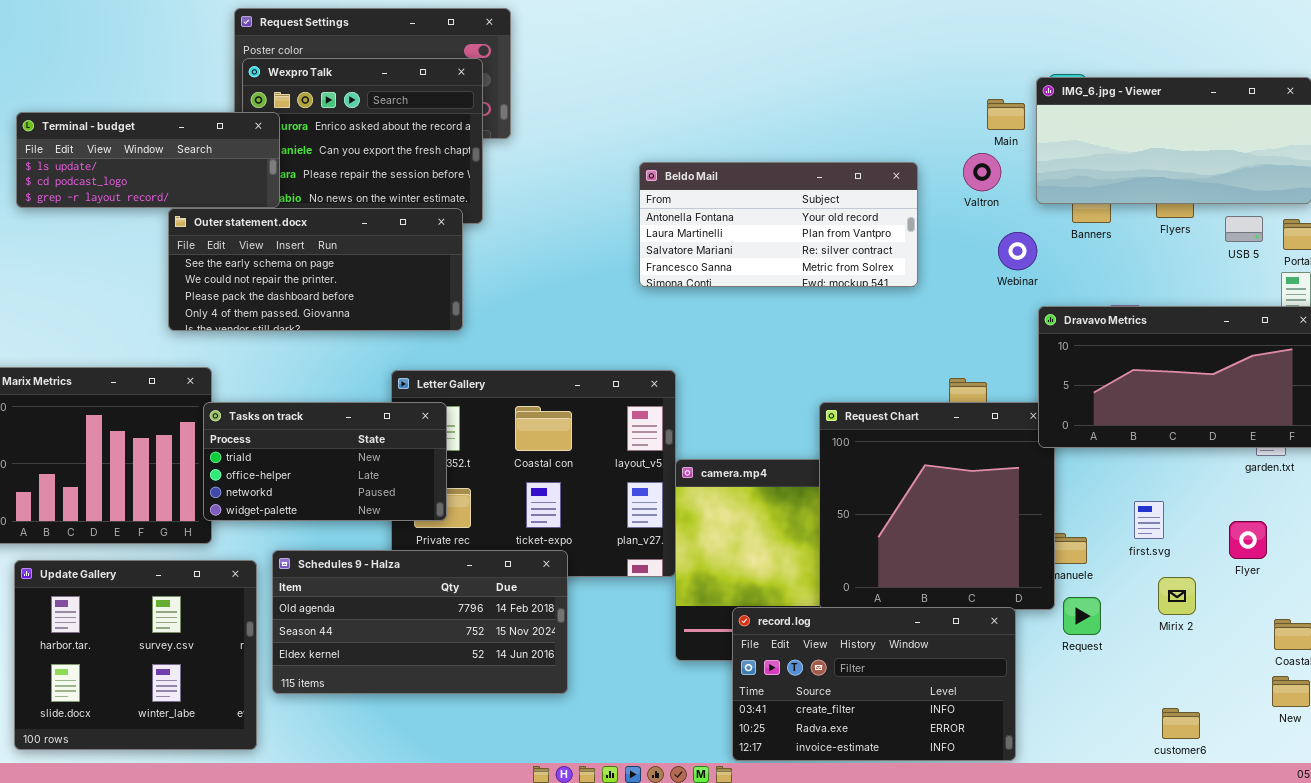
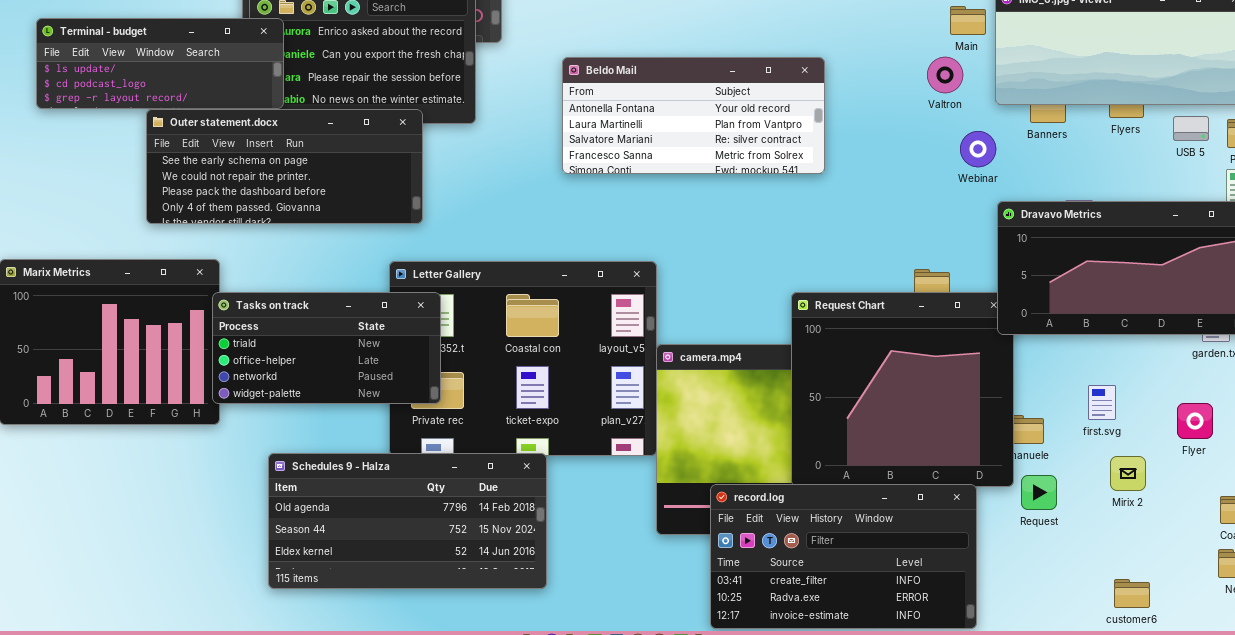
Beldo Mail: [639,162,918,287] -> [562,57,825,174], moved
Outer statement.docx: [168,208,463,331] -> [146,109,423,224], moved
Schedules 9 - Halza: [272,550,568,694] -> [268,453,547,589], moved
Update Gallery: [14,560,257,750] -> none, closed

